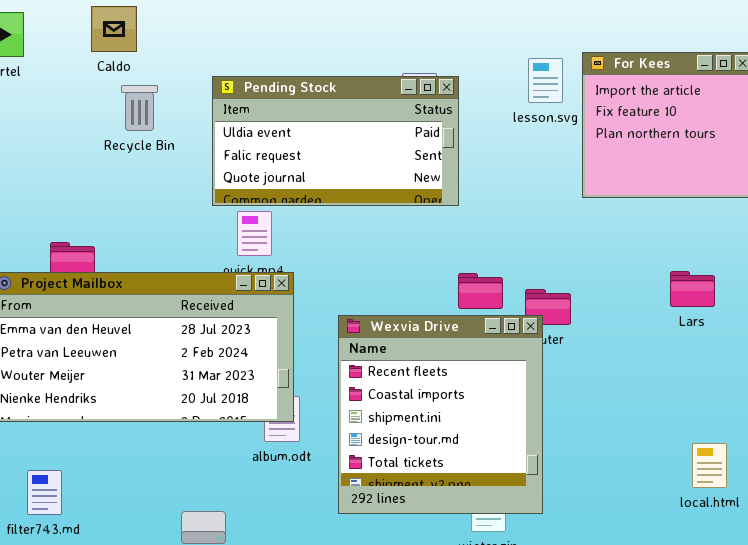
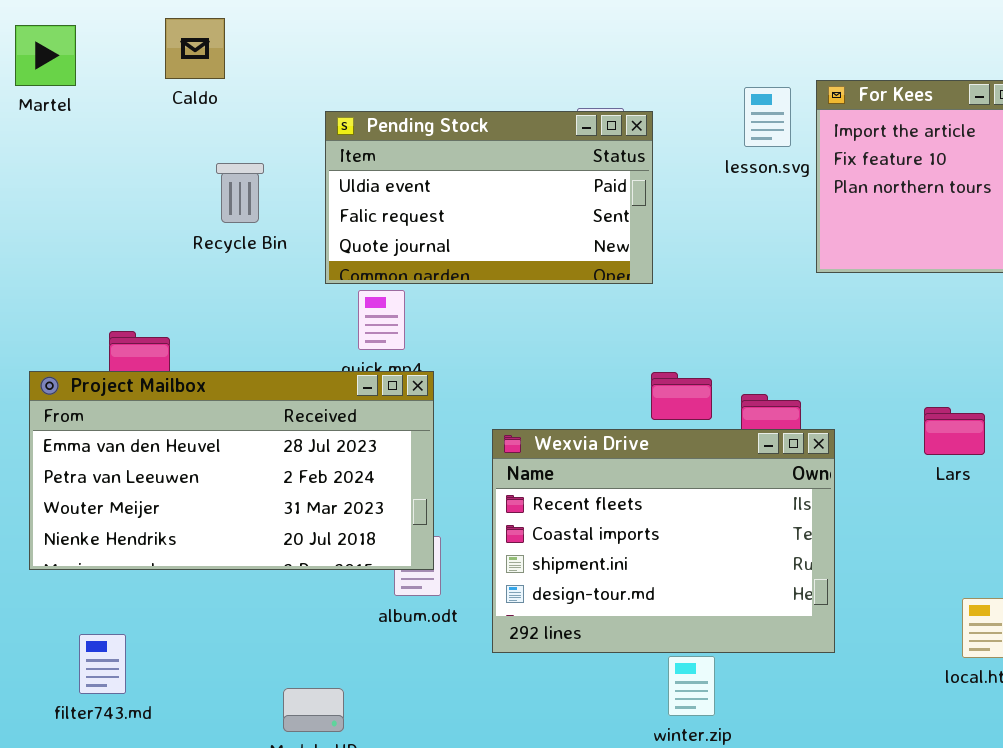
Recycle Bin: [121,85,158,131] -> [216,163,264,223], moved
Lars: [670,271,715,307] -> [924,407,985,455], moved
Wexvia Drive: [338,315,543,514] -> [492,429,835,653], resized

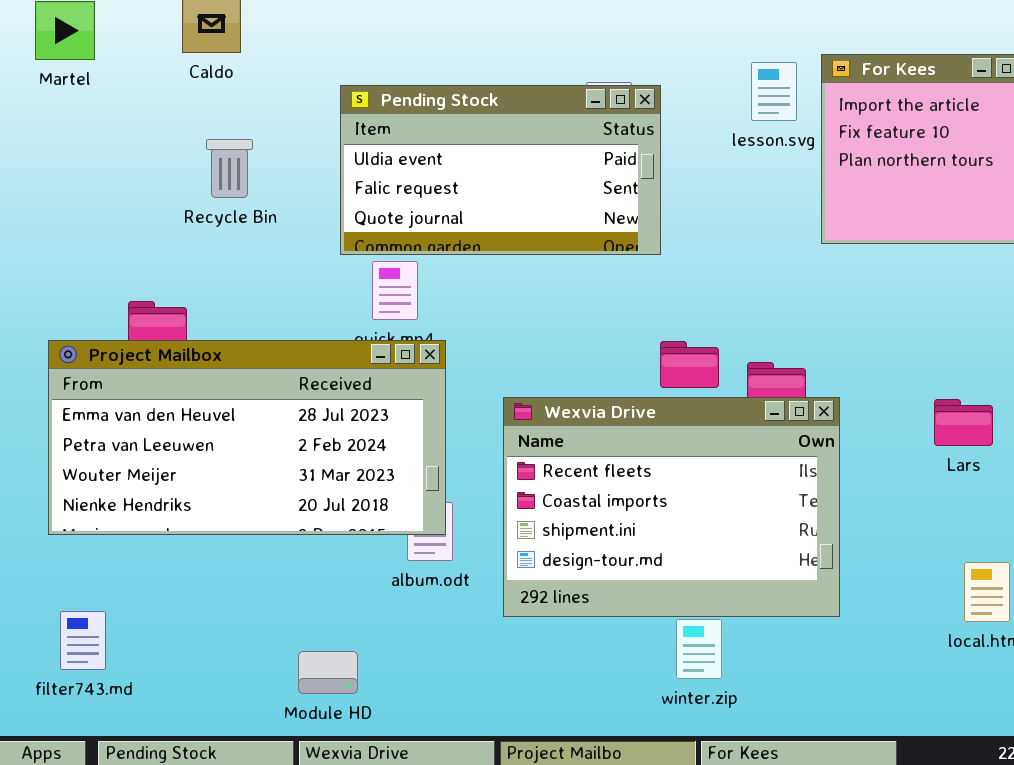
Recycle Bin: [216,163,264,223] -> [206,139,253,198], moved
Lars: [924,407,985,455] -> [934,399,993,446], moved
filter743.md: [79,634,126,694] -> [60,611,106,670], moved

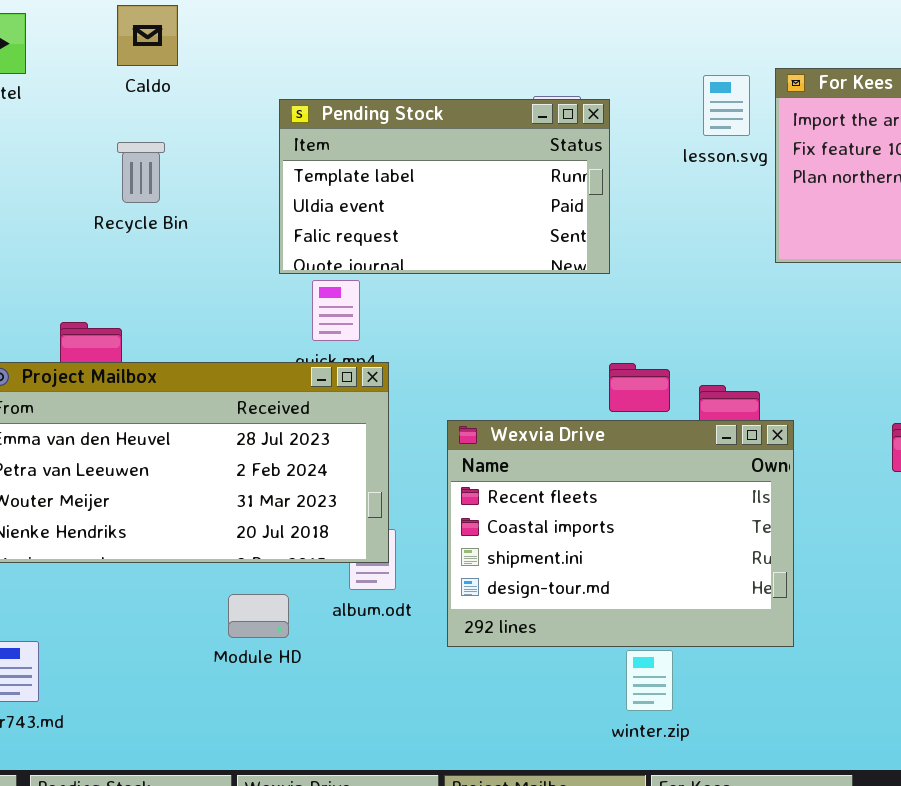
Pending Stock: [340,85,661,255] -> [279,99,610,274], scrolled up 1 row
Recycle Bin: [206,139,253,198] -> [117,142,165,203], moved
Module HD: [298,651,358,694] -> [228,594,289,638], moved

